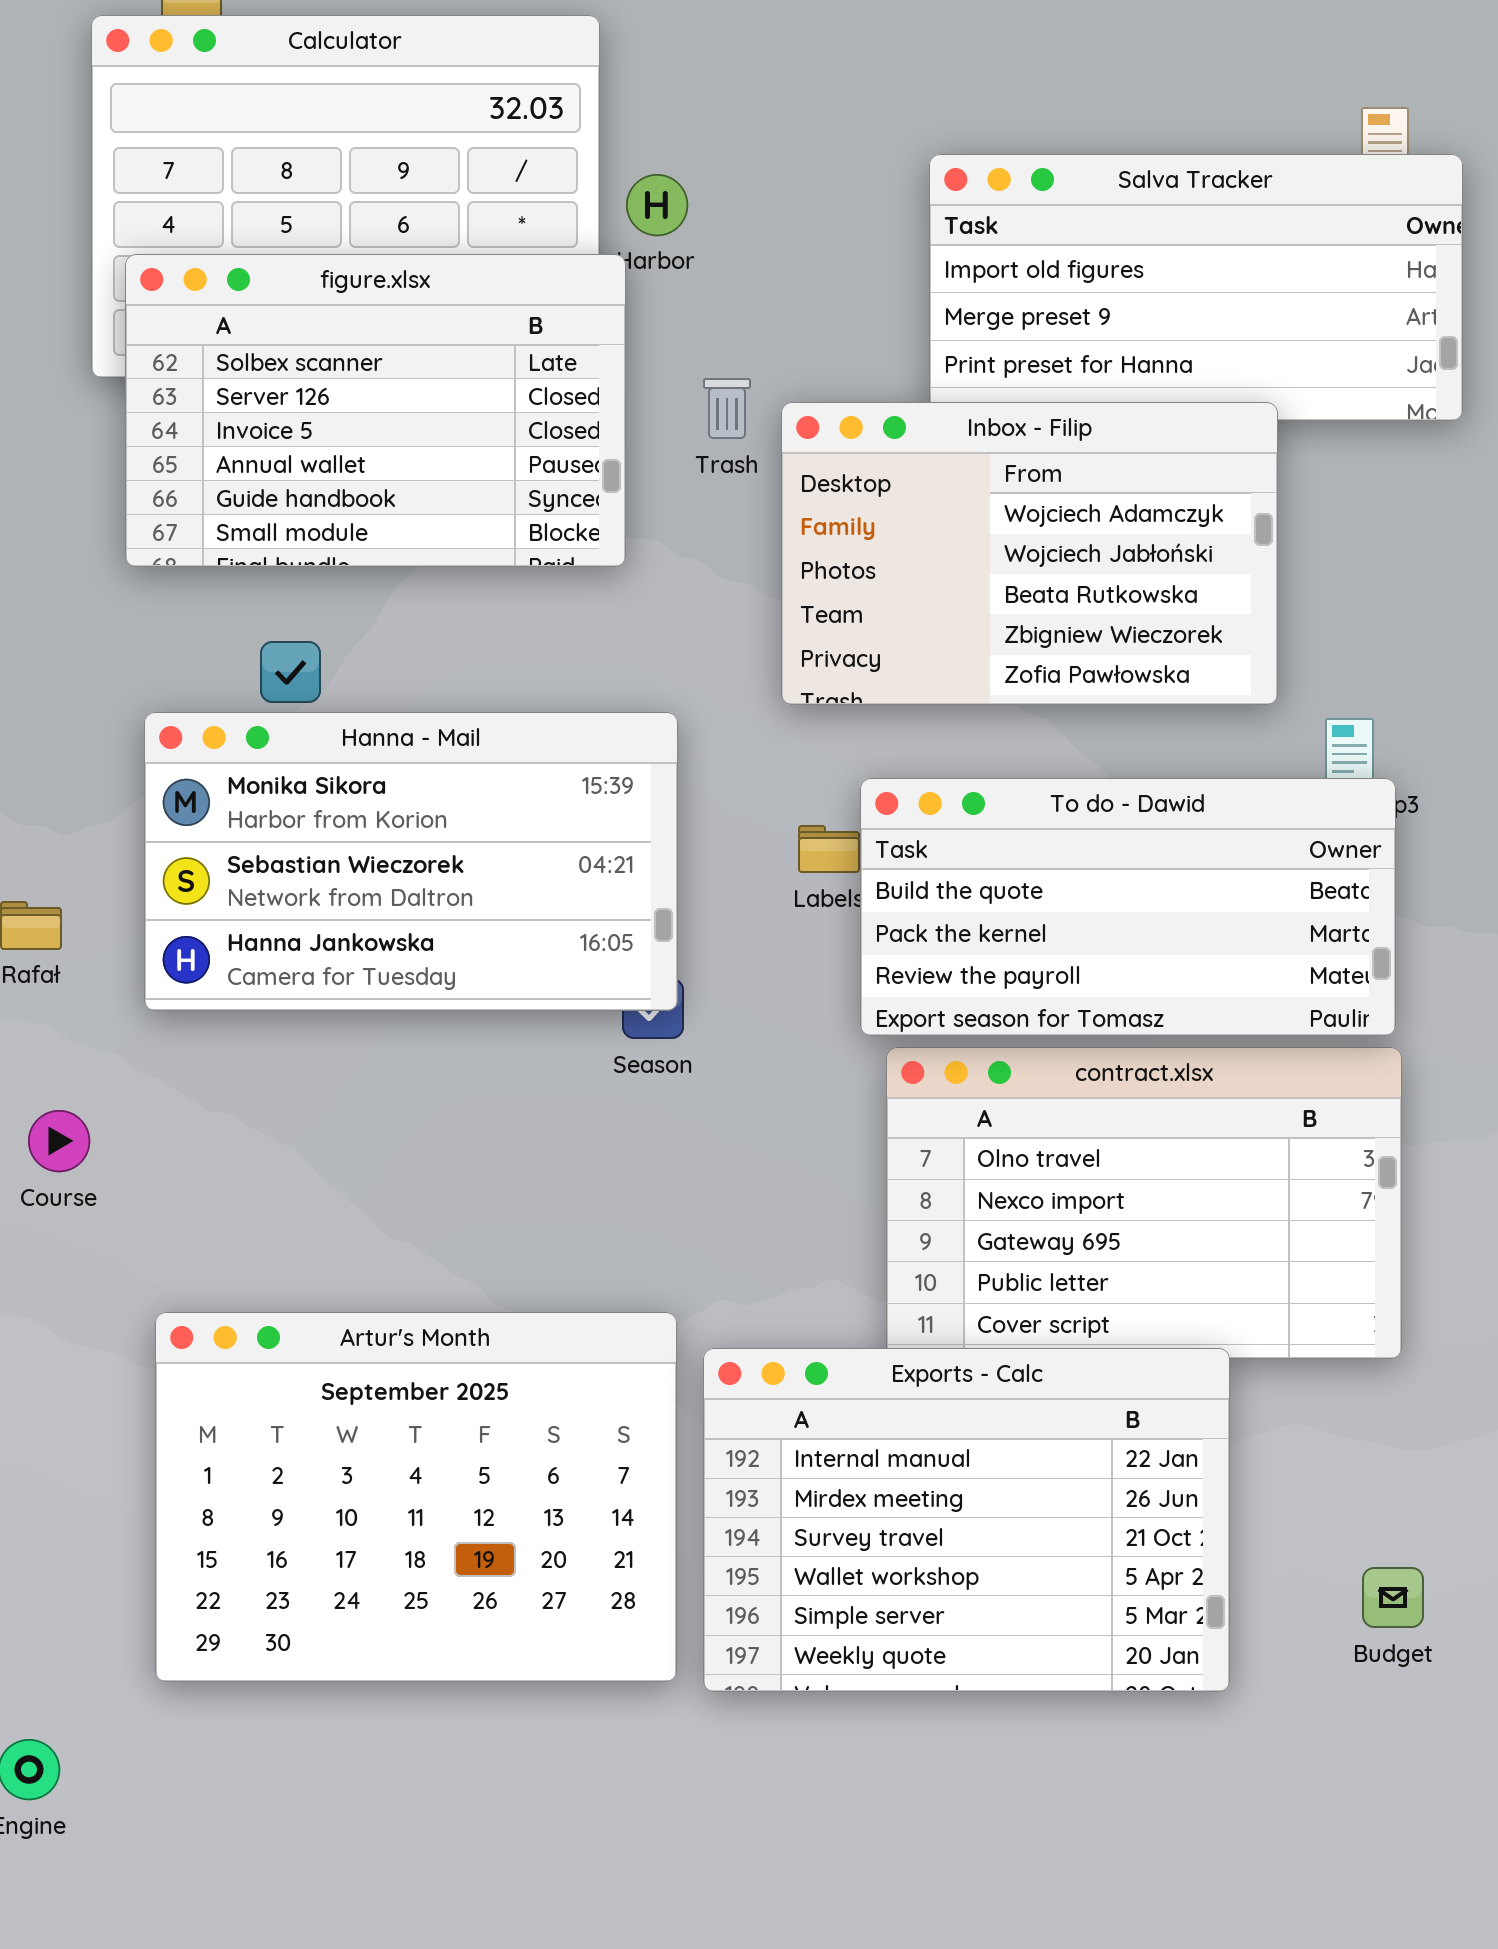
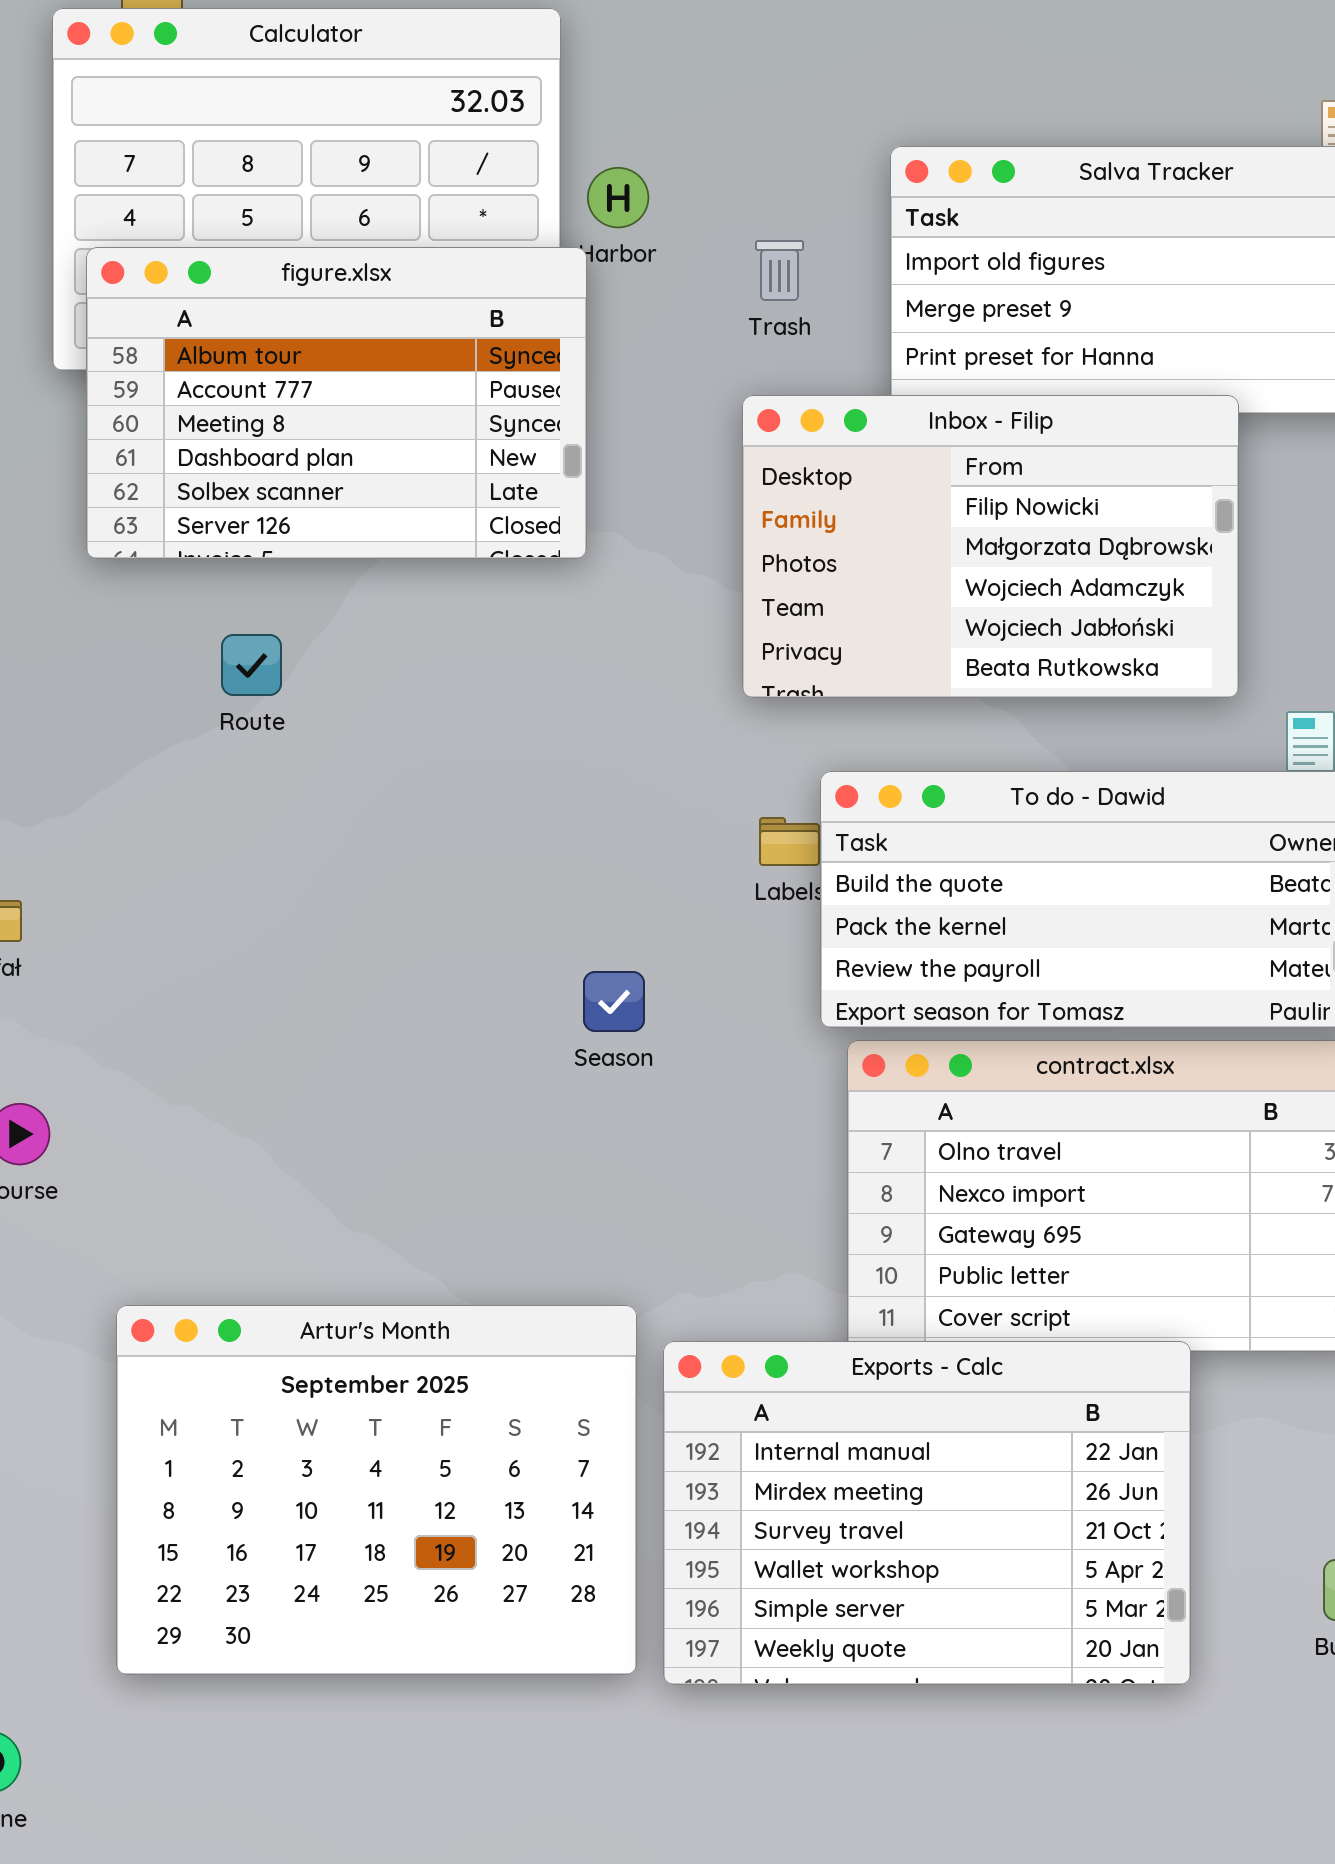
figure.xlsx: [125,254,626,567] -> [86,247,587,559], scrolled up 4 rows
Trash: [703,378,751,439] -> [755,240,804,301], moved
Inbox - Filip: [781,402,1278,705] -> [742,395,1239,698], scrolled up 2 rows
Hanna - Mail: [144,712,678,1011] -> none, closed

